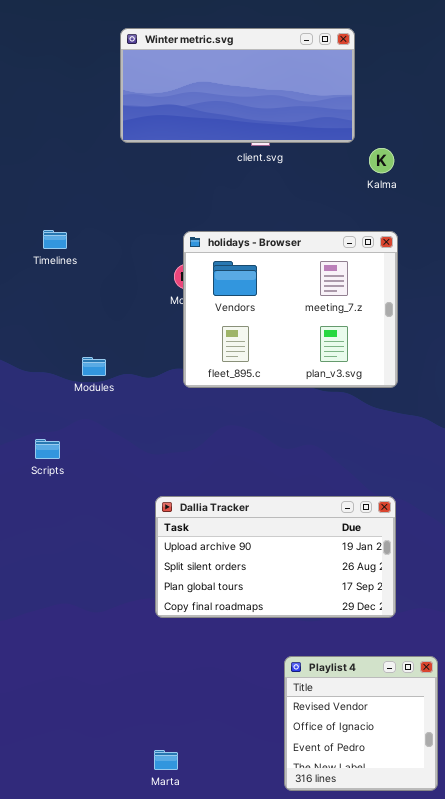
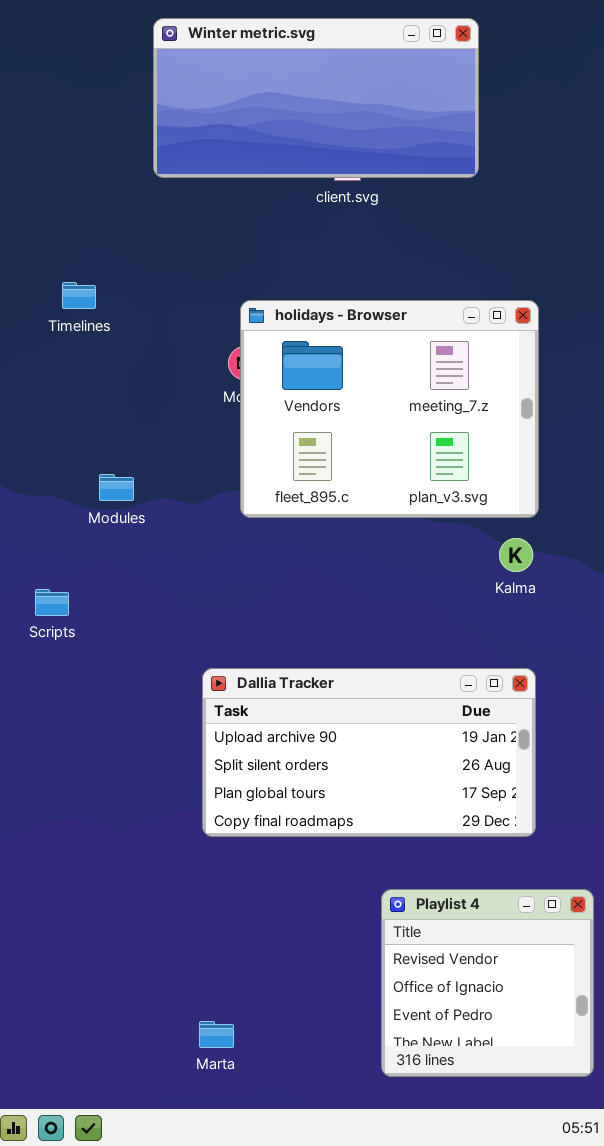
Kalma: [369,148,394,173] -> [499,538,533,572], moved
Timelines: [43,230,67,249] -> [62,282,96,309], moved

